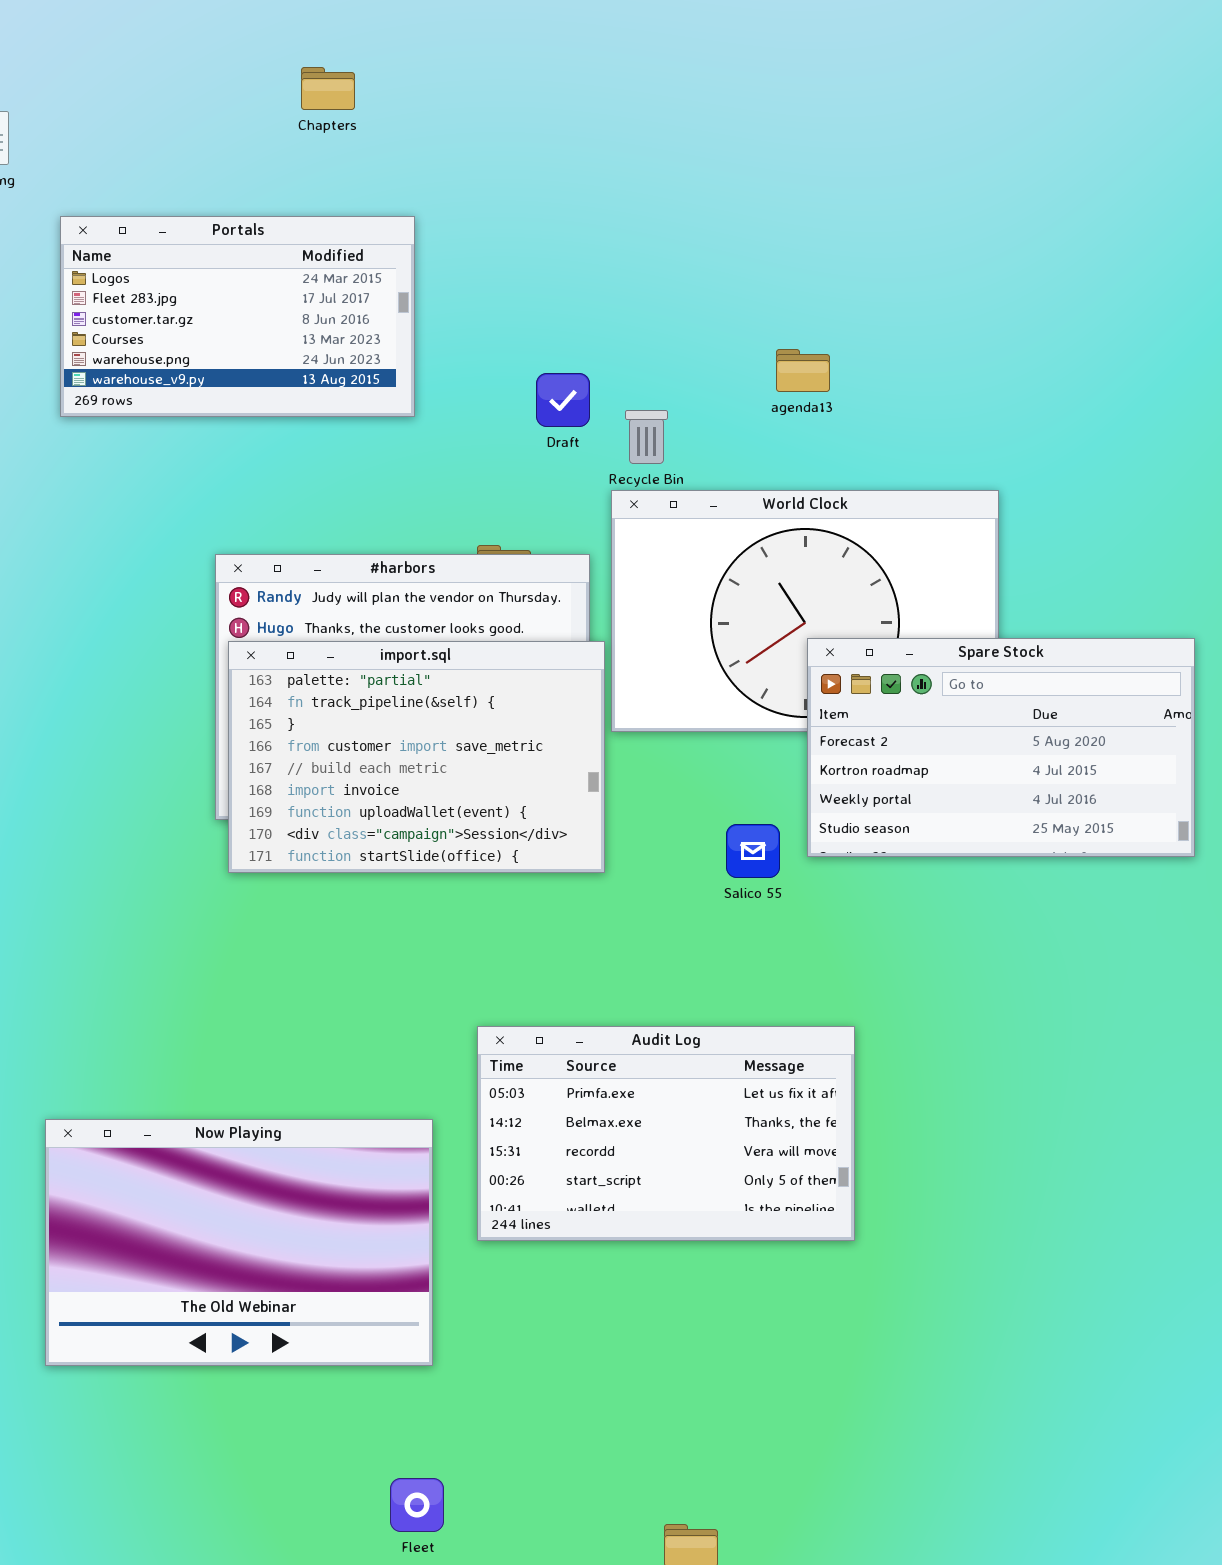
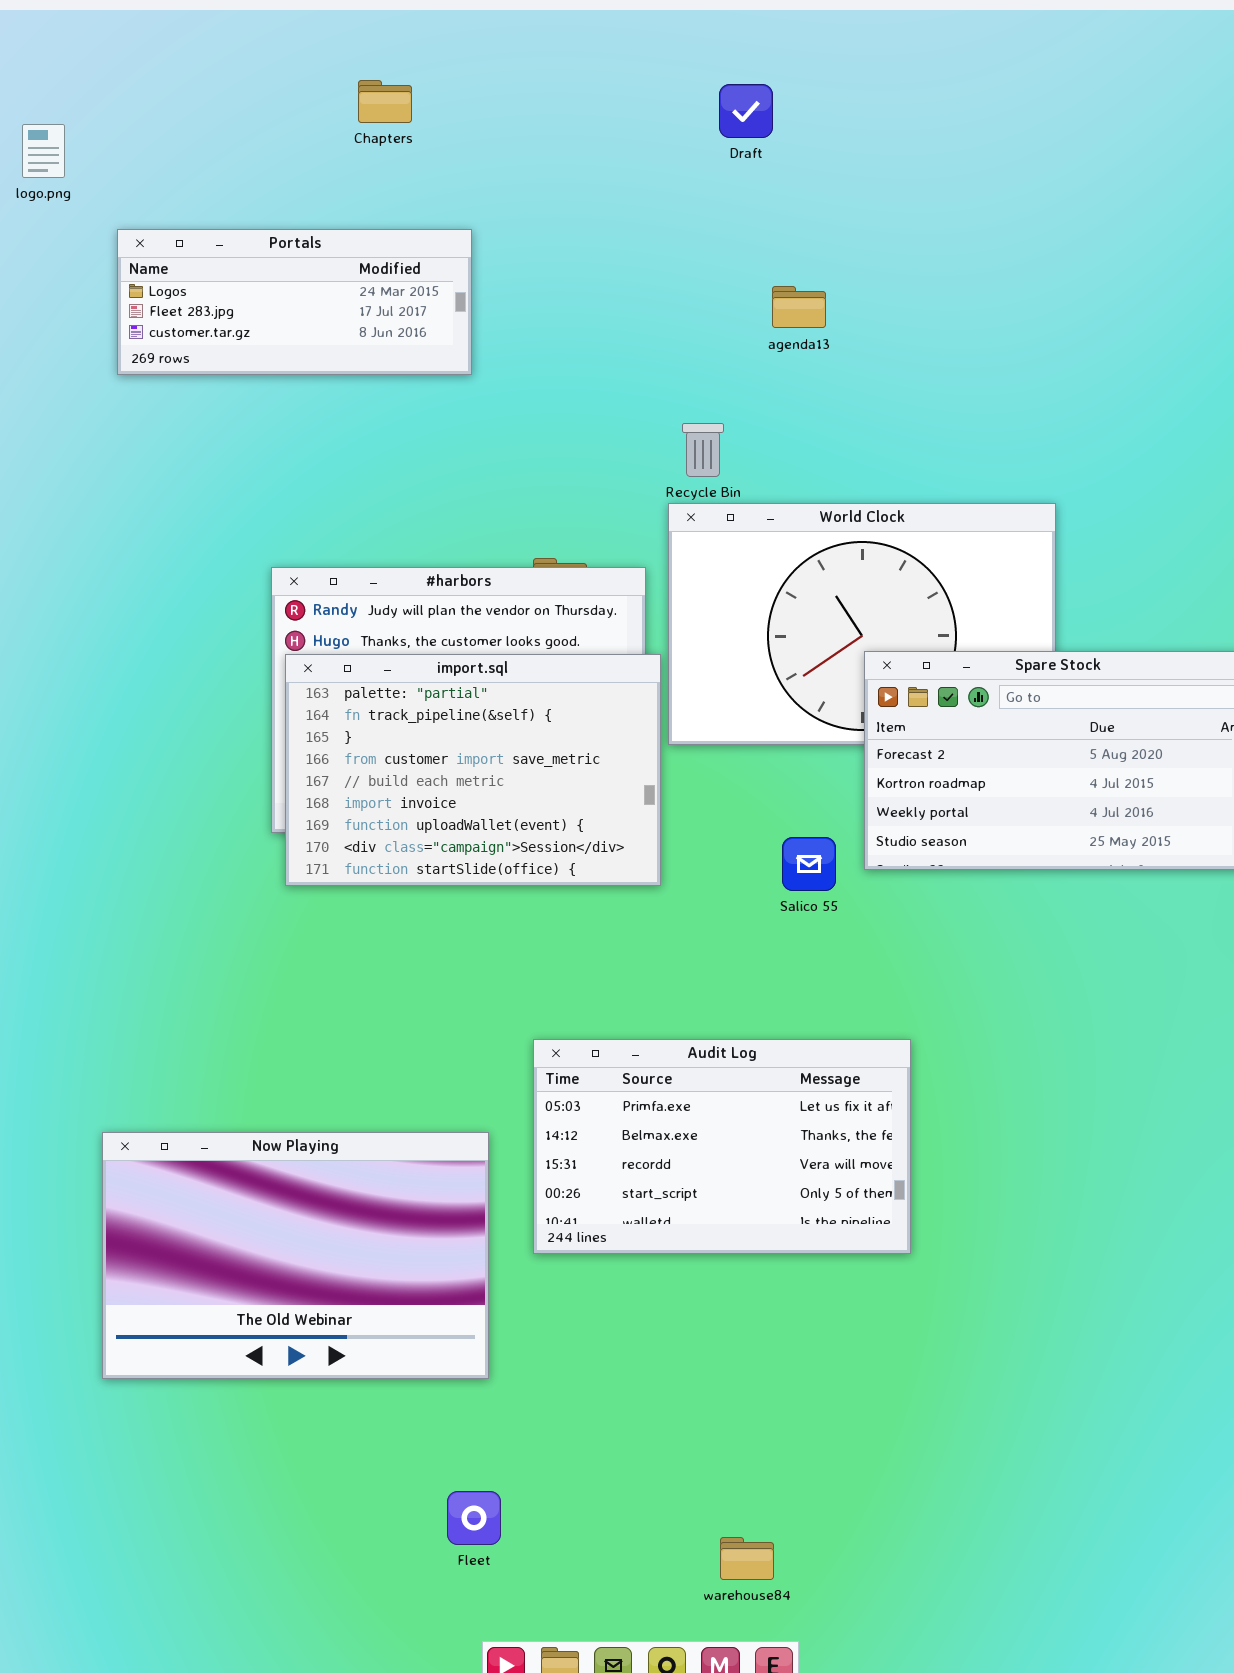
Portals: [60,216,415,417] -> [117,229,472,375], resized
agenda13: [776,349,830,392] -> [772,286,826,328], moved
Draft: [536,373,590,427] -> [719,84,773,138], moved

